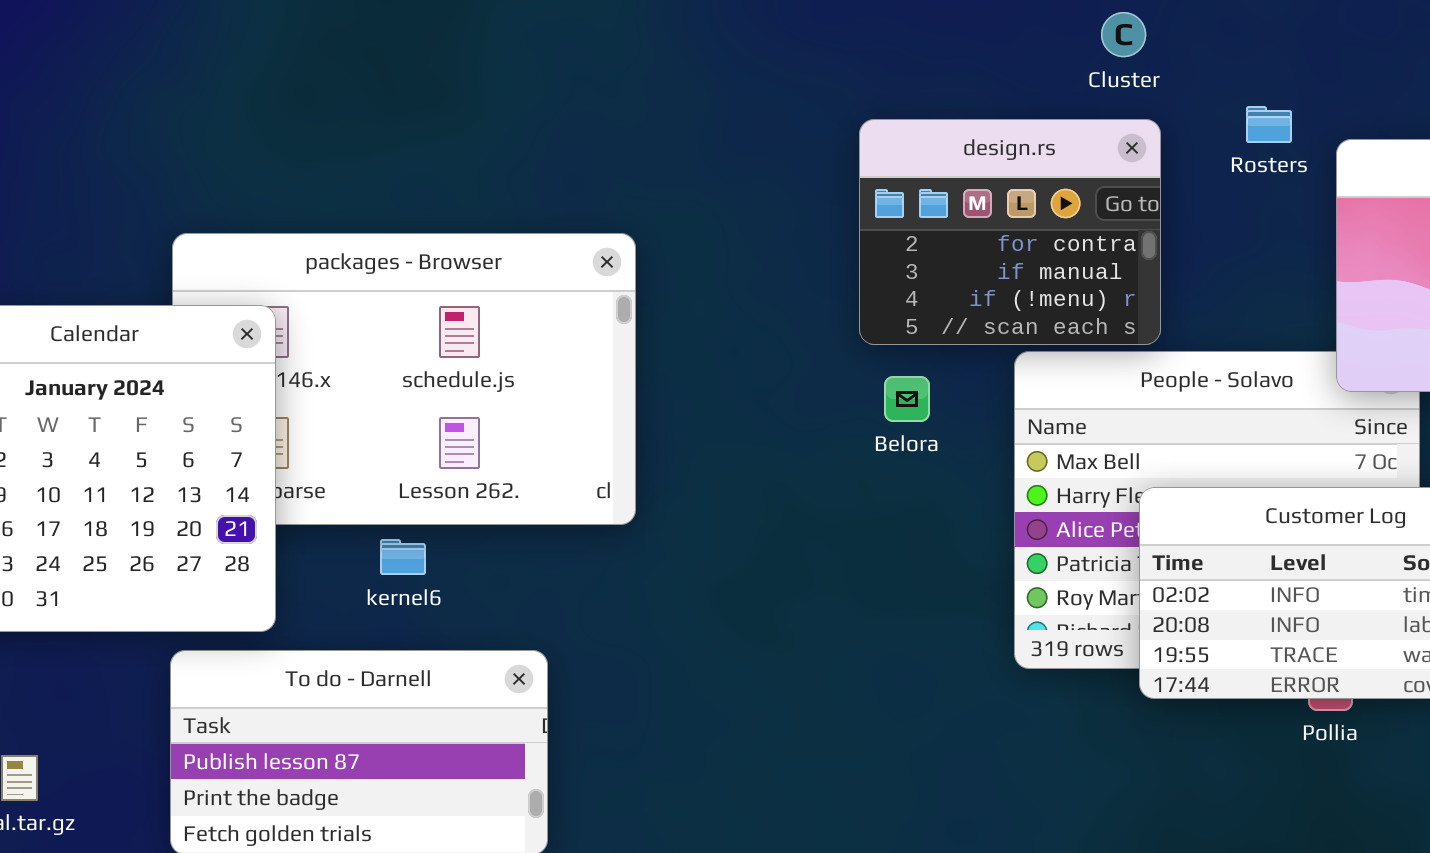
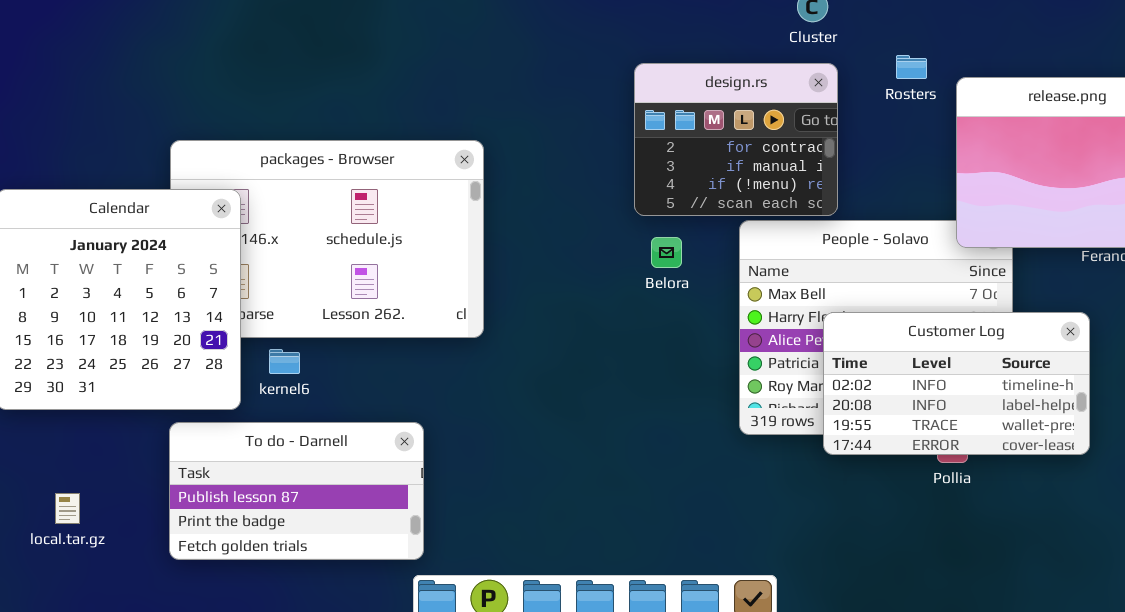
kernel6: [380,539,426,575] -> [269,349,300,374], moved

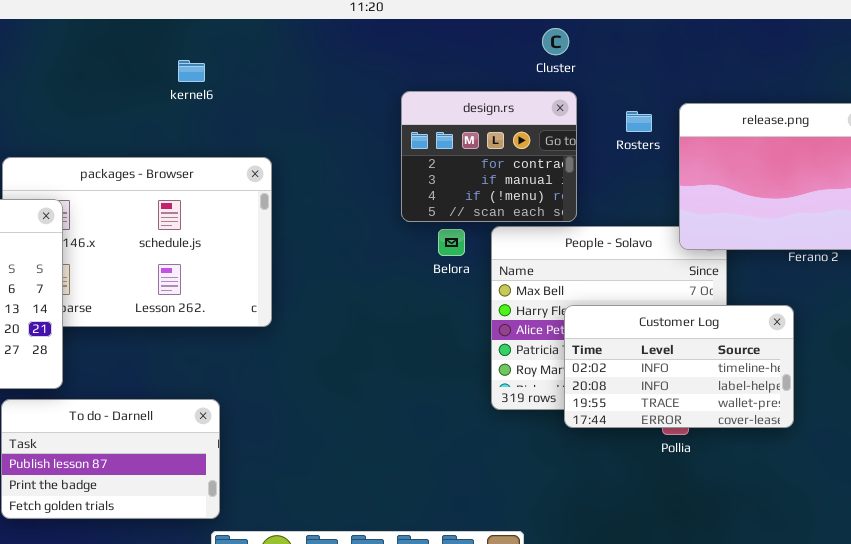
Rosters: [896,55,927,79] -> [626,111,652,132], moved
Belora: [651,237,682,268] -> [438,229,465,256], moved
kernel6: [269,349,300,374] -> [178,60,205,82], moved

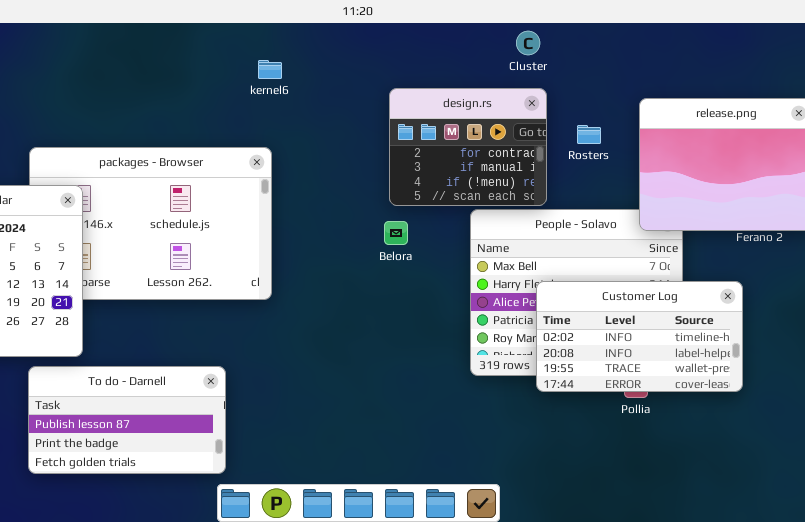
kernel6: [178,60,205,82] -> [258,60,282,79], moved
Rosters: [626,111,652,132] -> [577,125,601,144], moved
Belora: [438,229,465,256] -> [384,221,408,245], moved

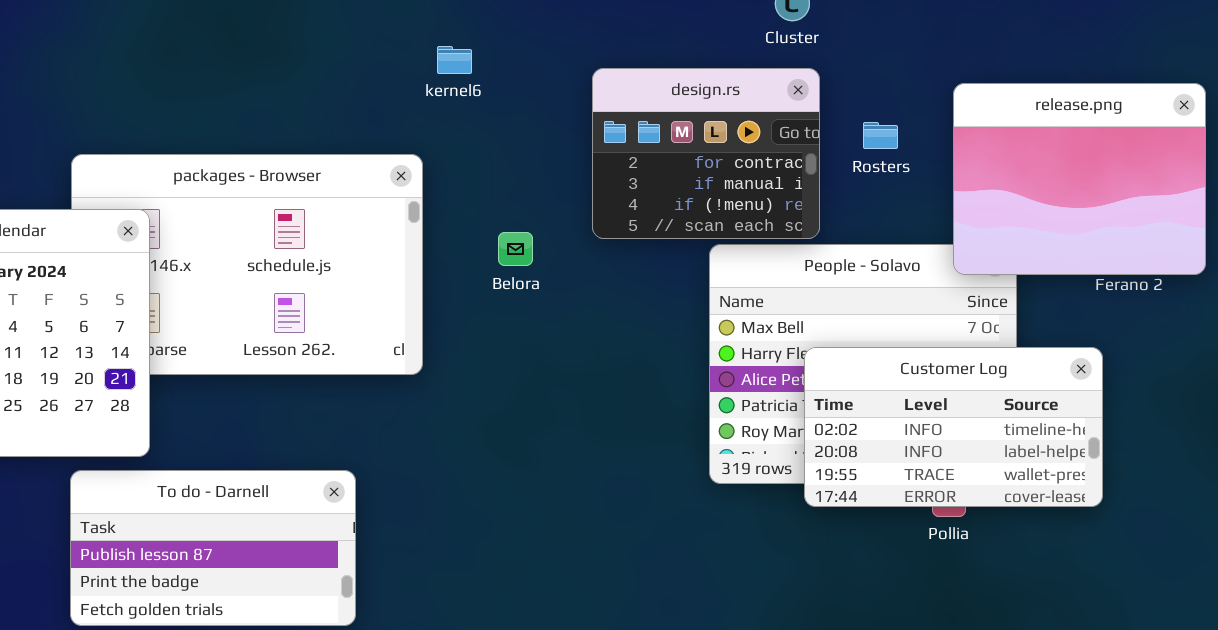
kernel6: [258,60,282,79] -> [437,46,472,74], moved
Belora: [384,221,408,245] -> [498,232,533,266], moved

